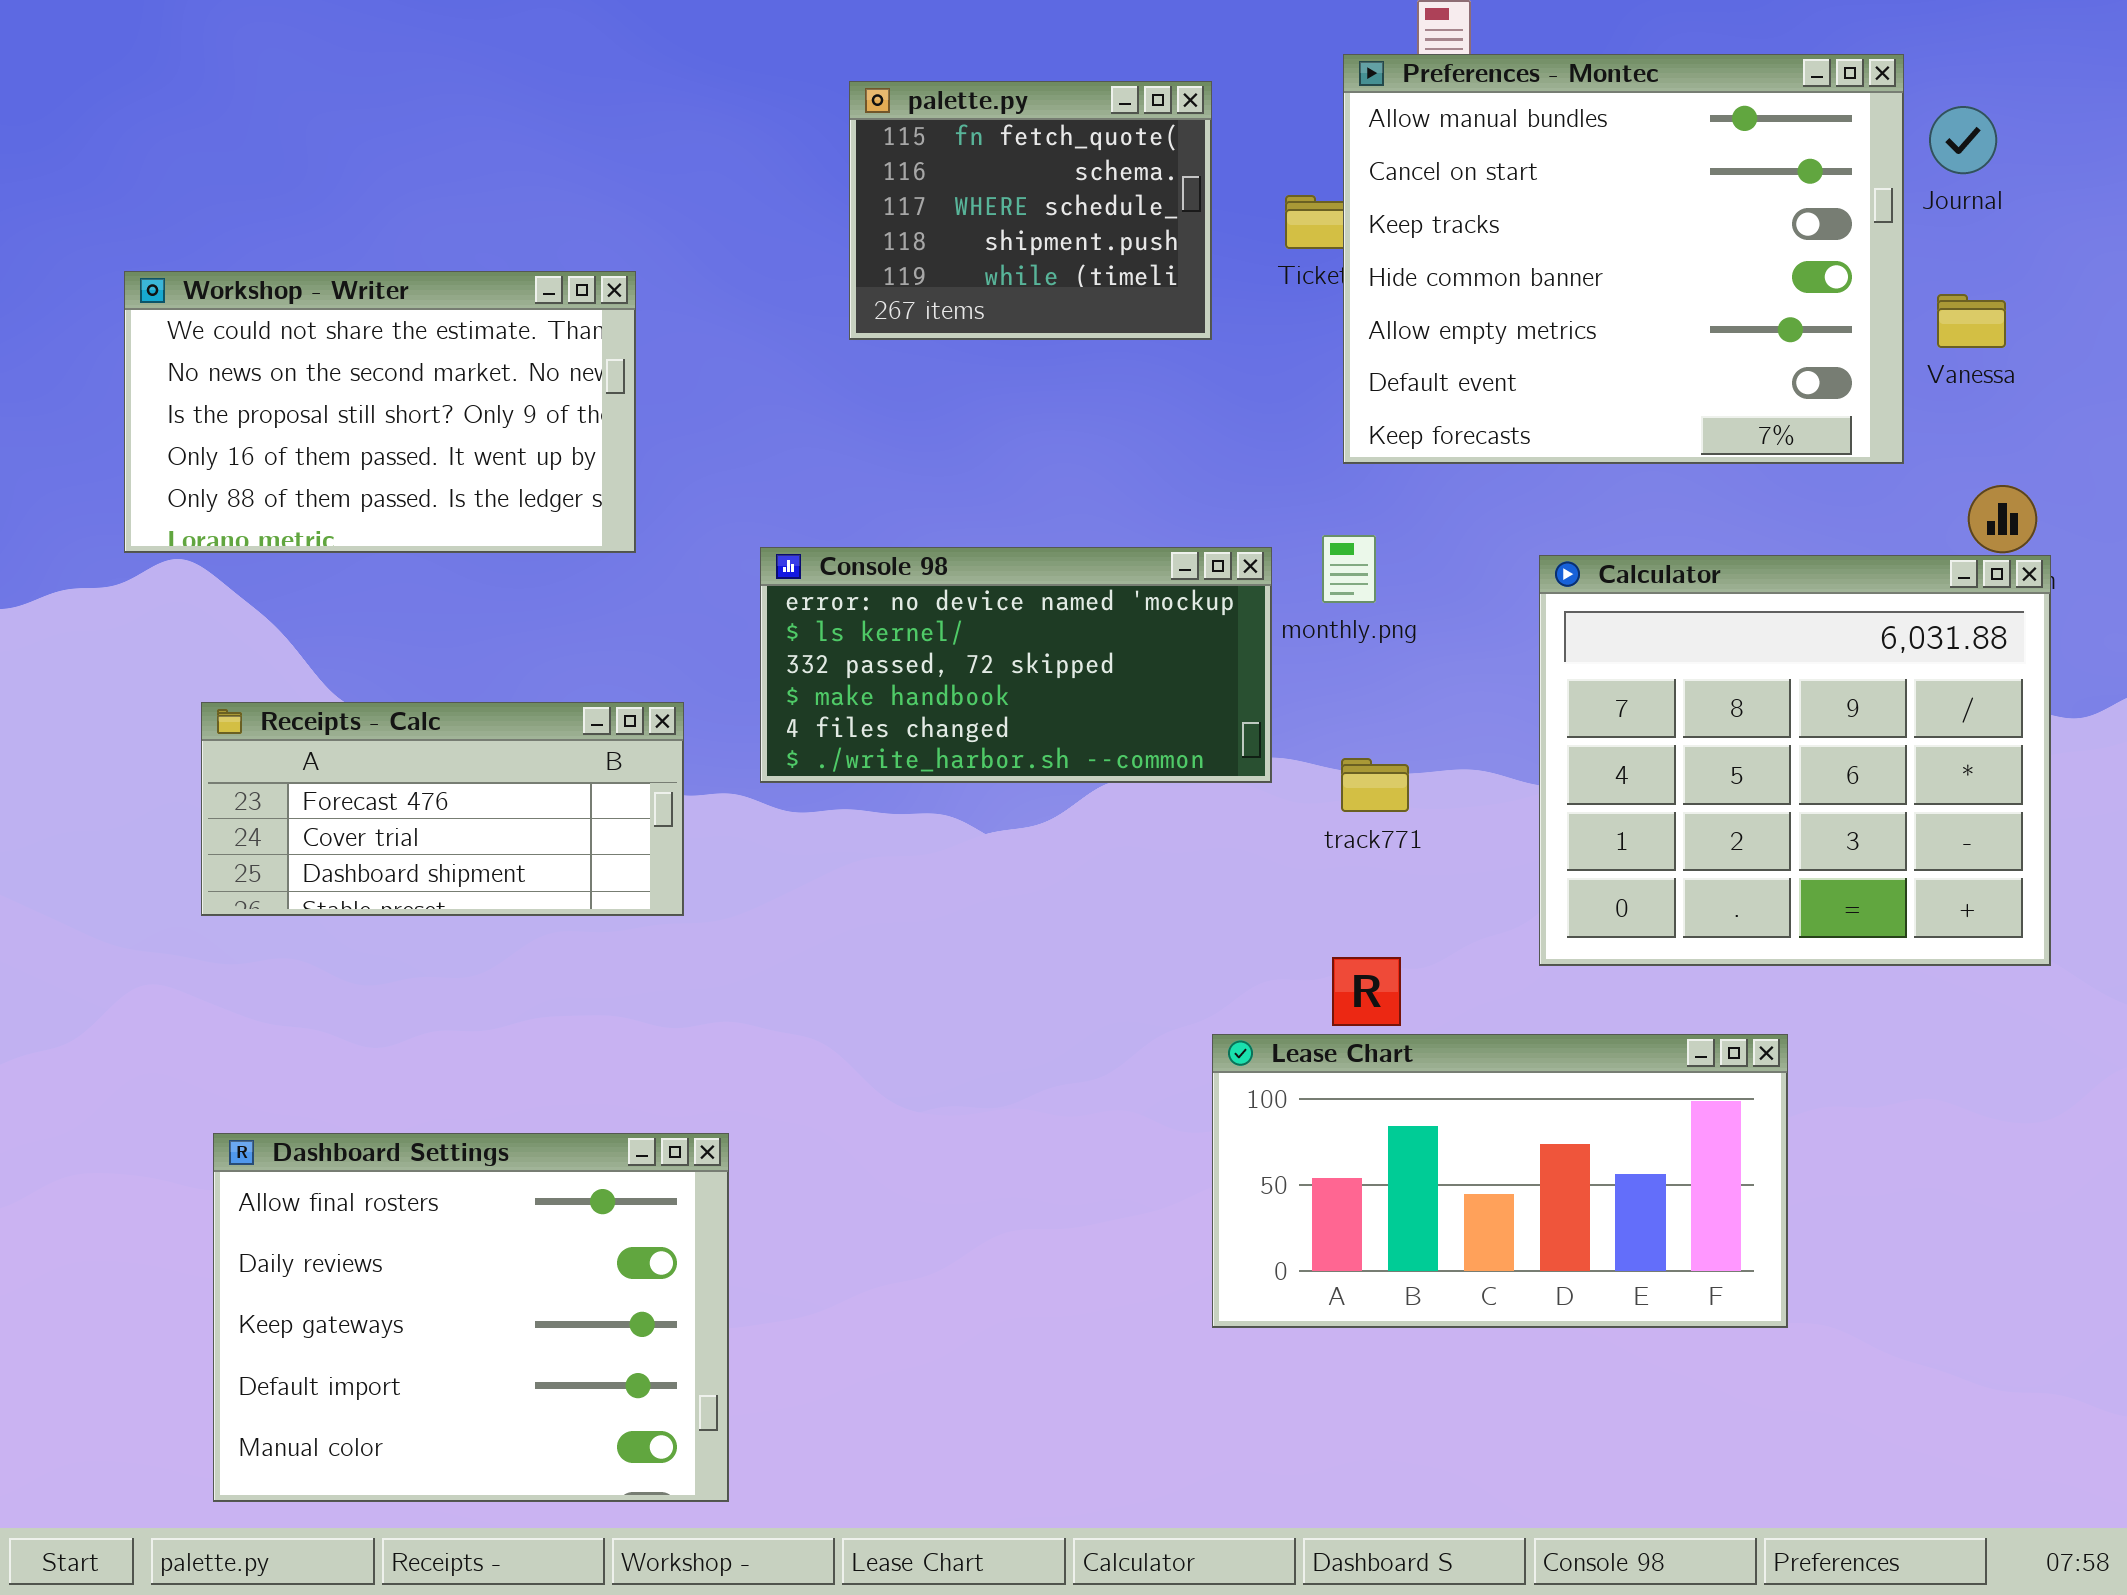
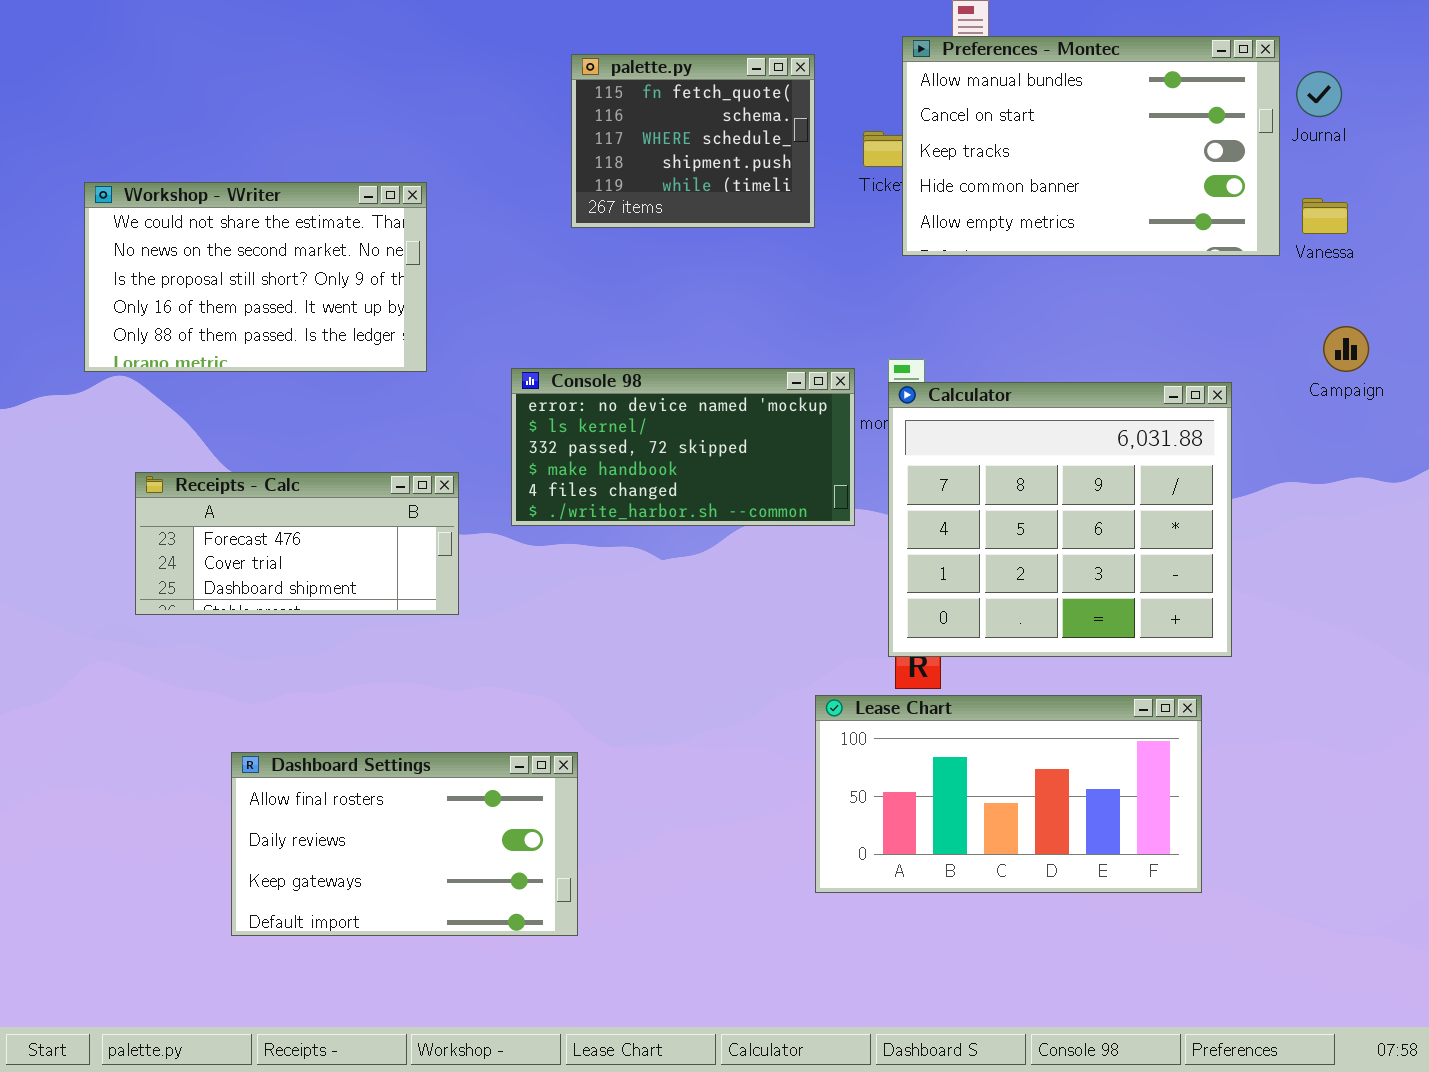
Preferences - Montec: [1343,54,1904,464] -> [902,36,1280,256], resized
Calculator: [1539,555,2051,966] -> [888,382,1232,657], moved
Dashboard Settings: [213,1133,729,1502] -> [231,752,578,936], moved, resized

